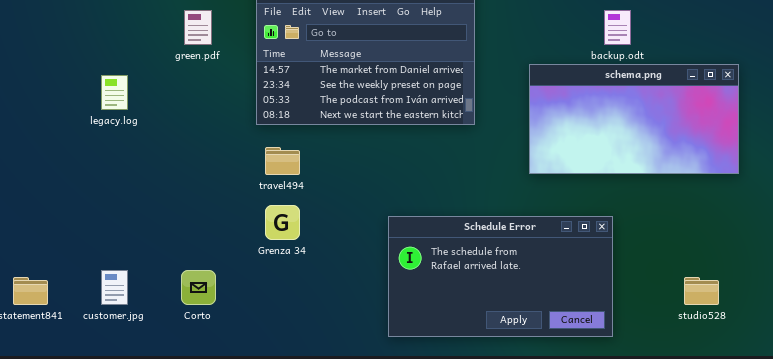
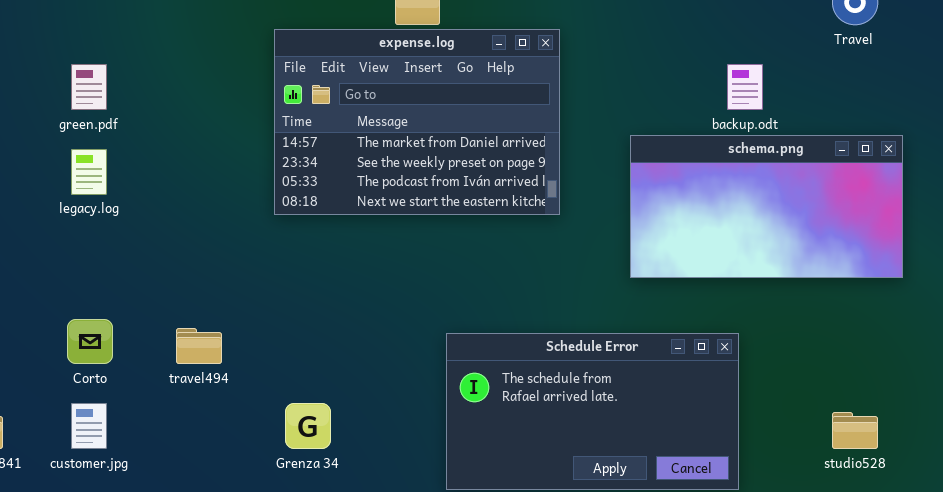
green.pdf: [184,10,212,45] -> [71,64,107,110], moved
travel494: [265,147,300,175] -> [176,328,222,364], moved
Grenza 34: [265,205,300,240] -> [285,403,331,449], moved
Corto: [181,270,216,305] -> [67,319,113,364], moved

